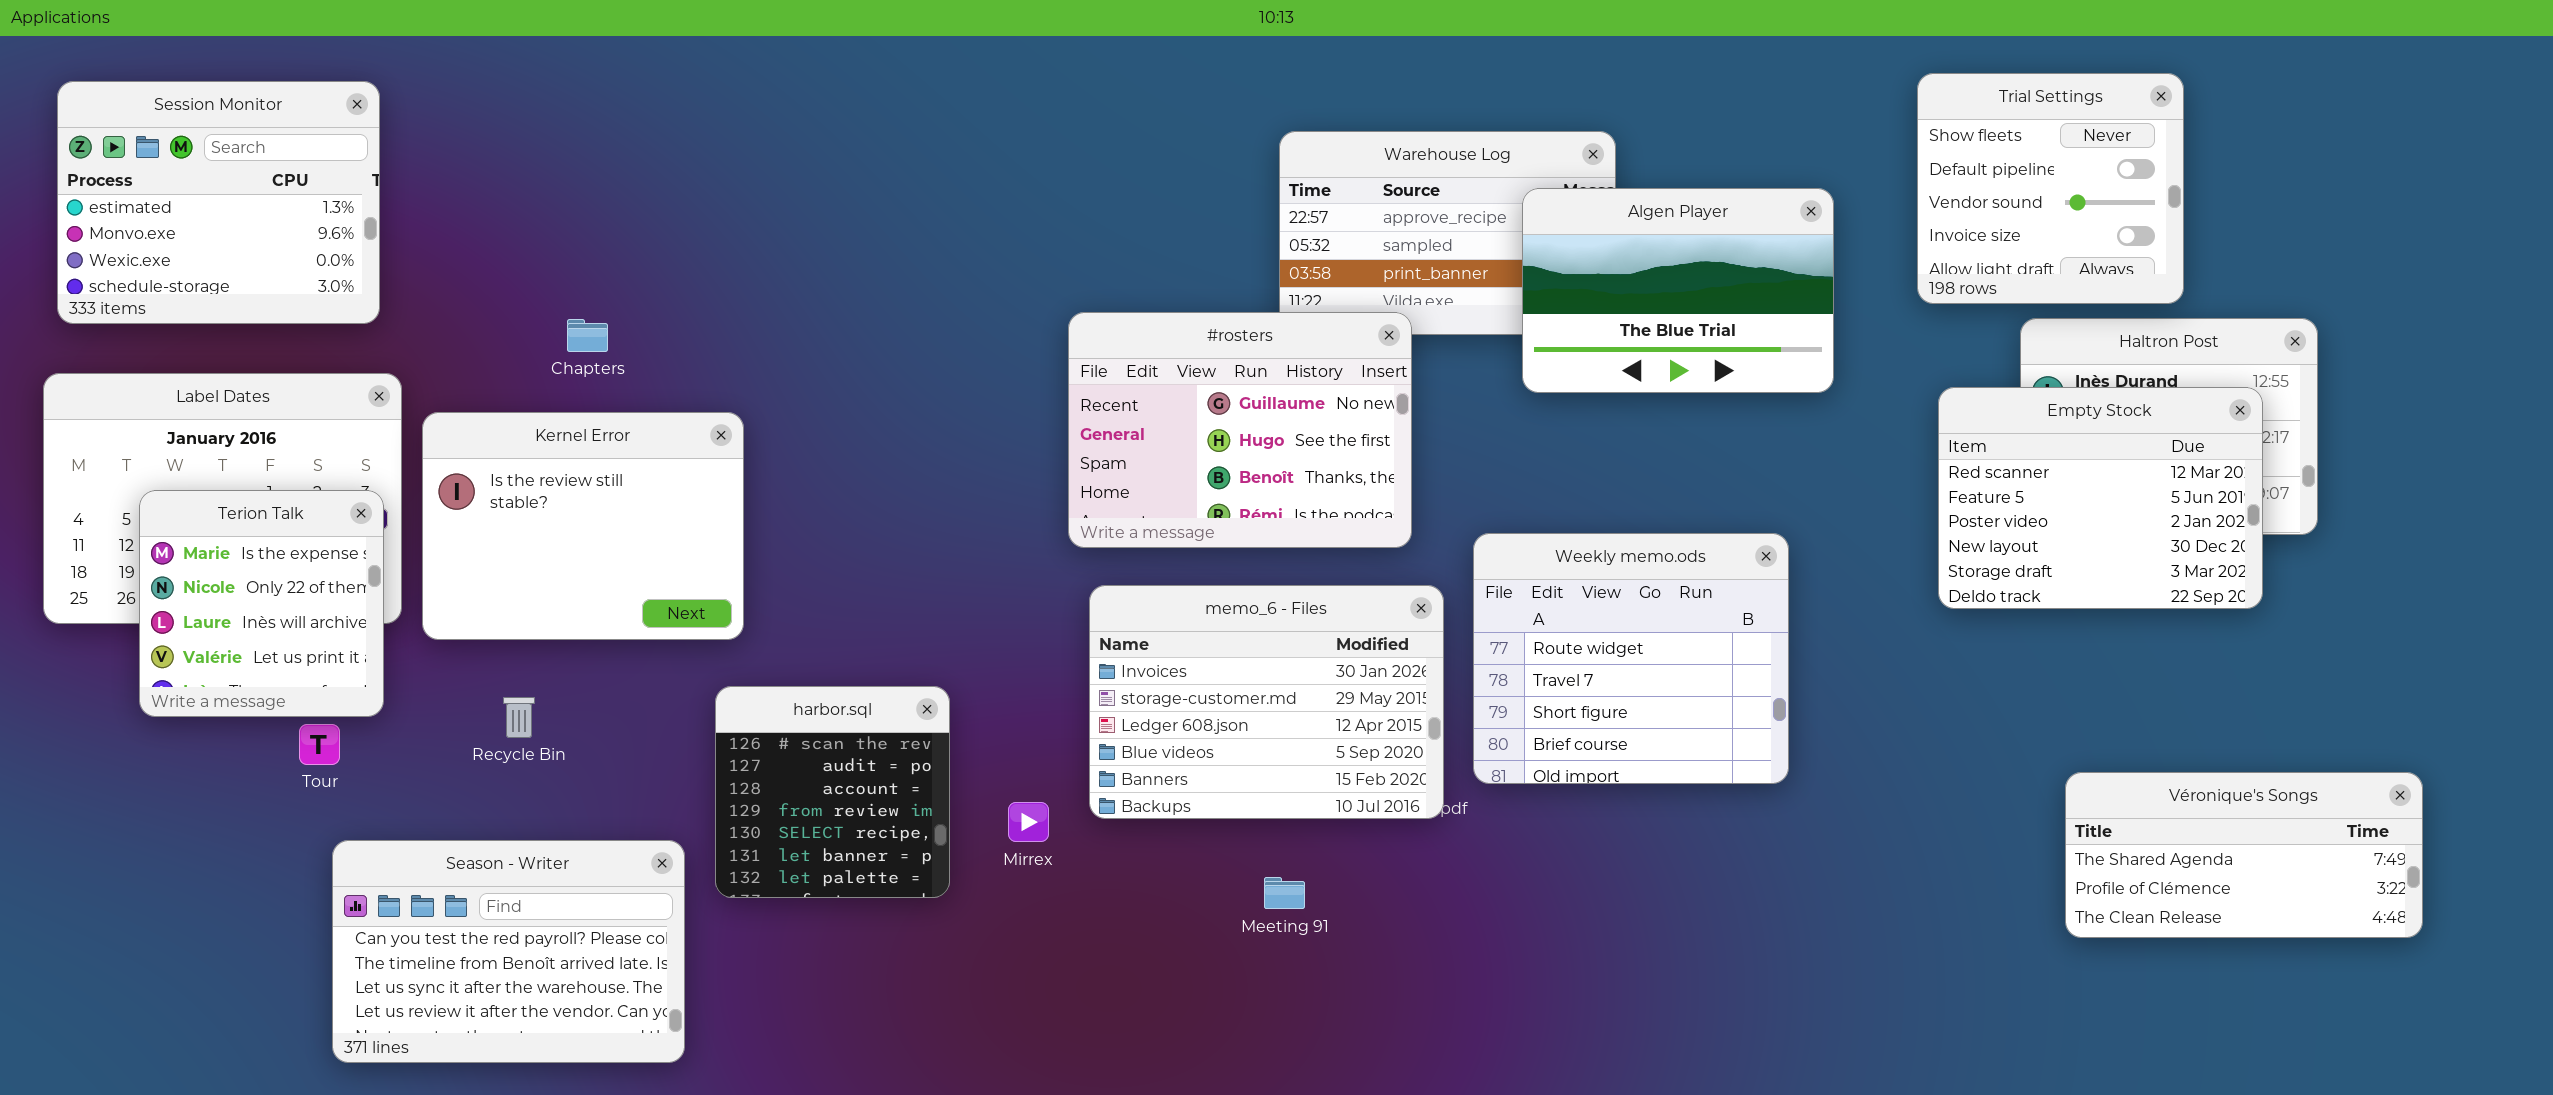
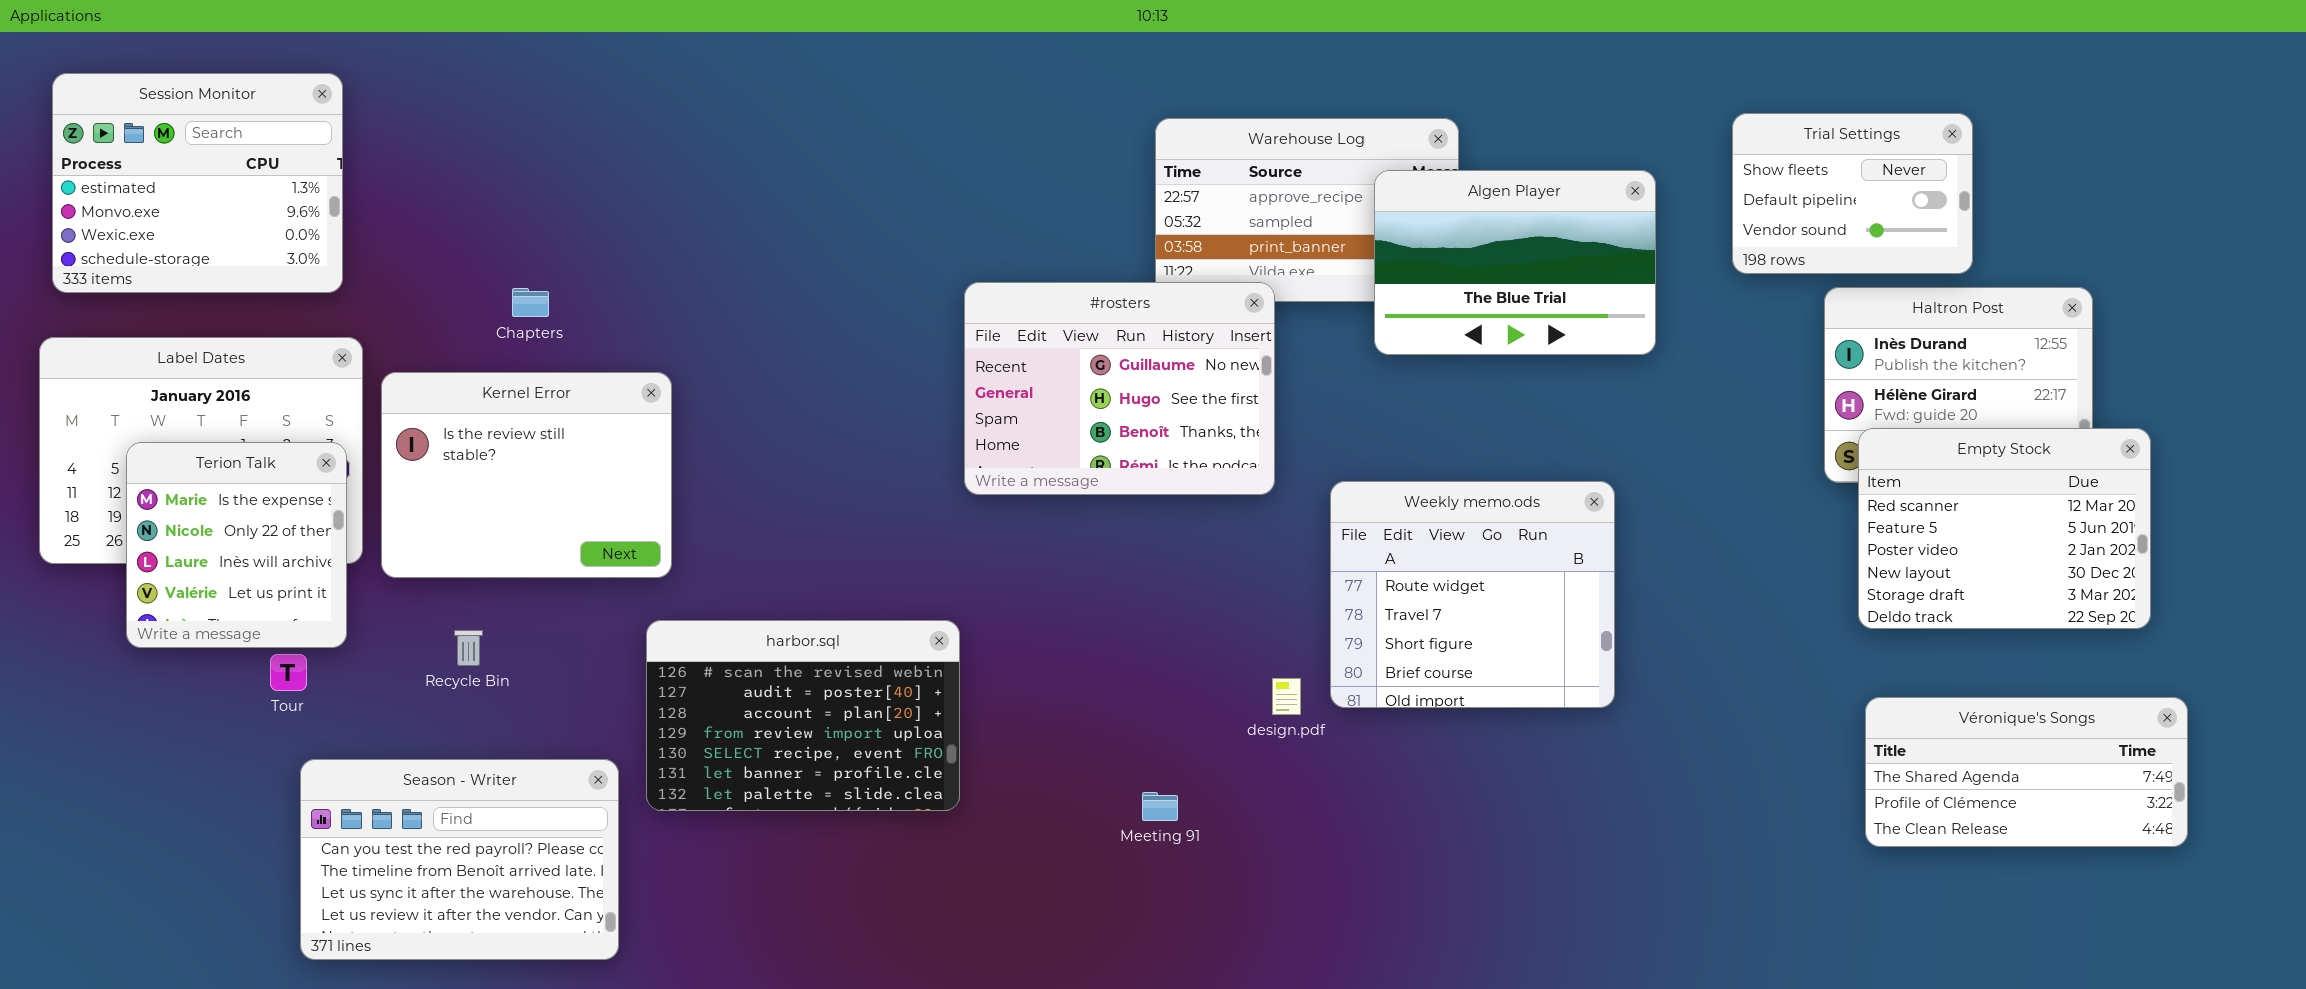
Trial Settings: [1917,73,2184,304] -> [1732,113,1973,274], resized
Empty Stock: [1938,387,2263,609] -> [1858,428,2151,629], moved
memo_6 - Files: [1089,585,1444,819] -> none, closed
harbor.sql: [715,686,950,898] -> [646,620,960,811], resized

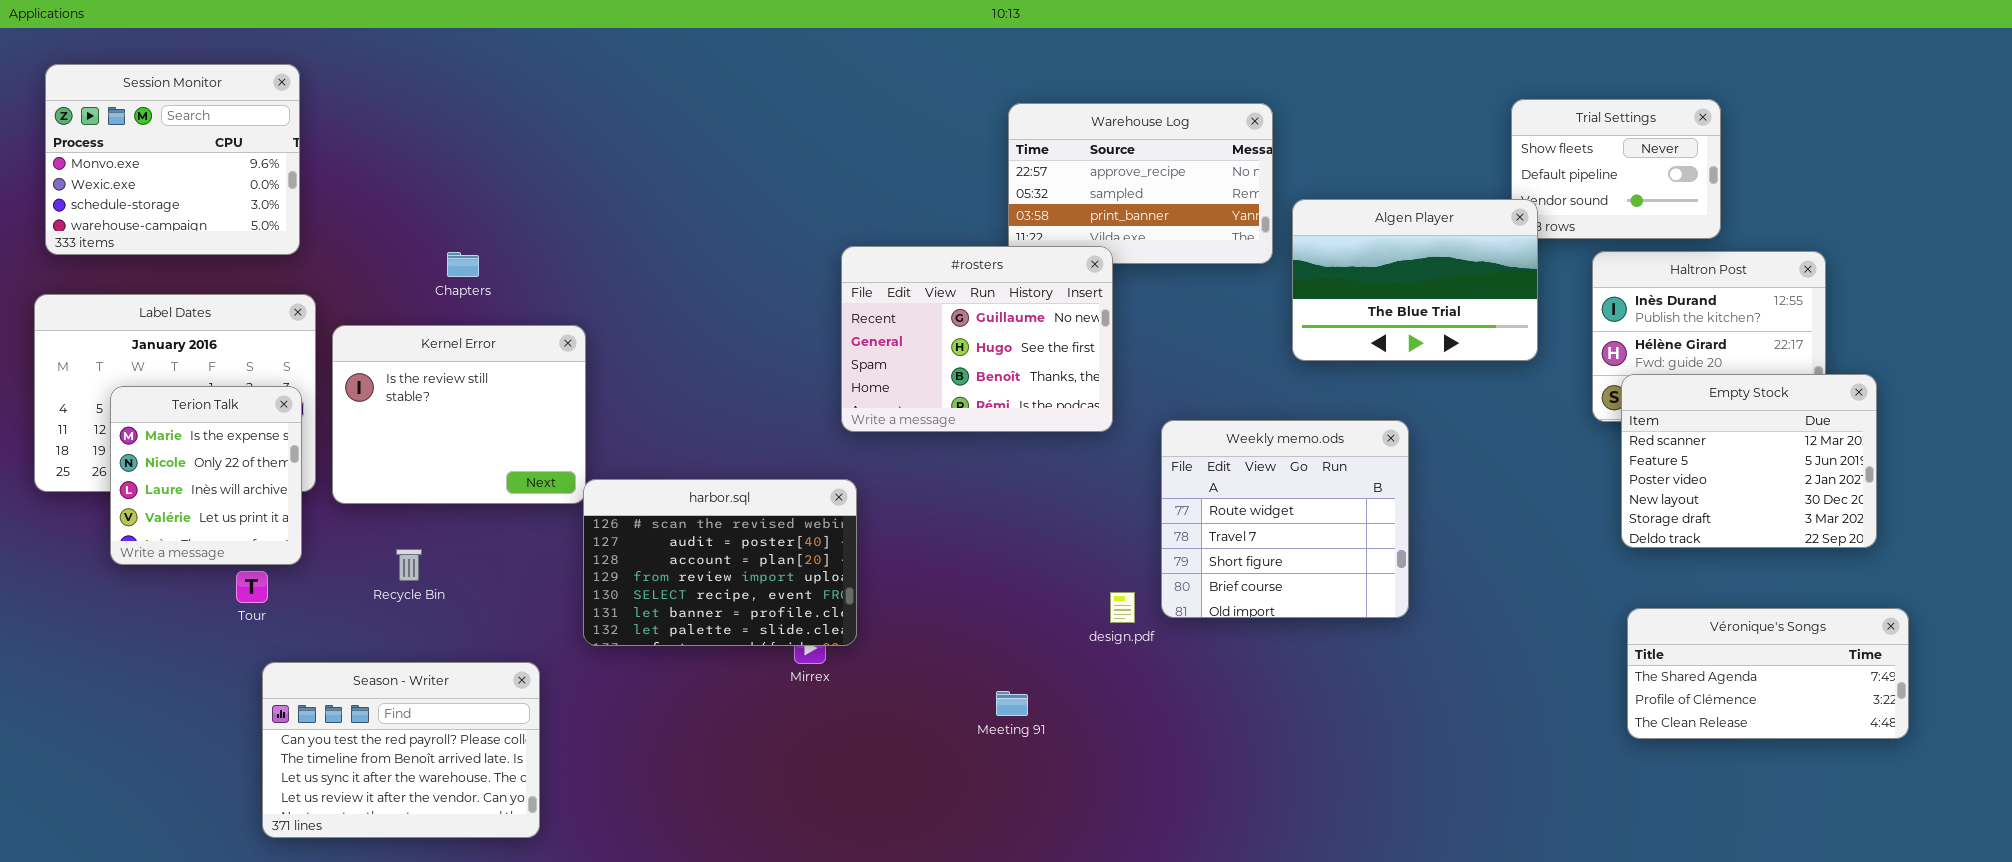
Session Monitor: [52,73,343,293] -> [45,64,300,255], scrolled down 1 row
Algen Player: [1374,170,1656,355] -> [1292,199,1538,361], moved
harbor.sql: [646,620,960,811] -> [583,479,857,646], moved

